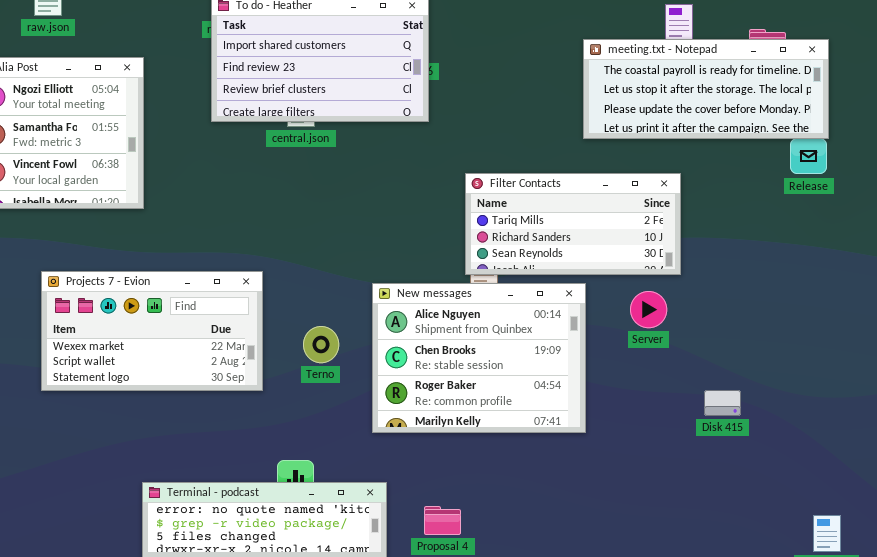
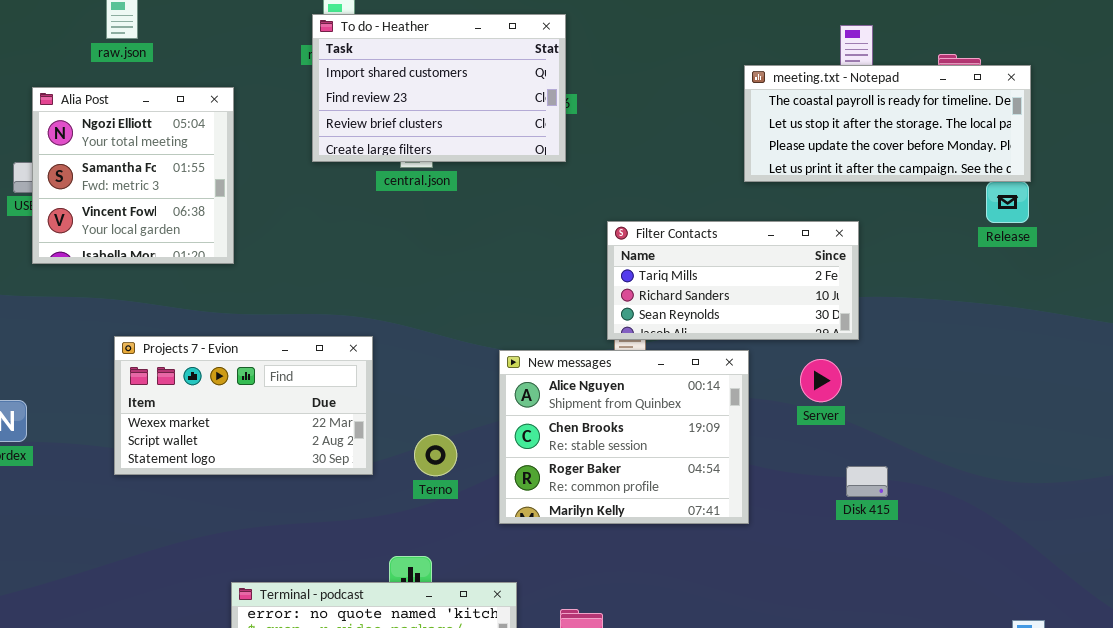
Terno: [303,326,339,363] -> [414,434,457,476], moved
Disk 415: [704,390,741,416] -> [846,466,888,497], moved

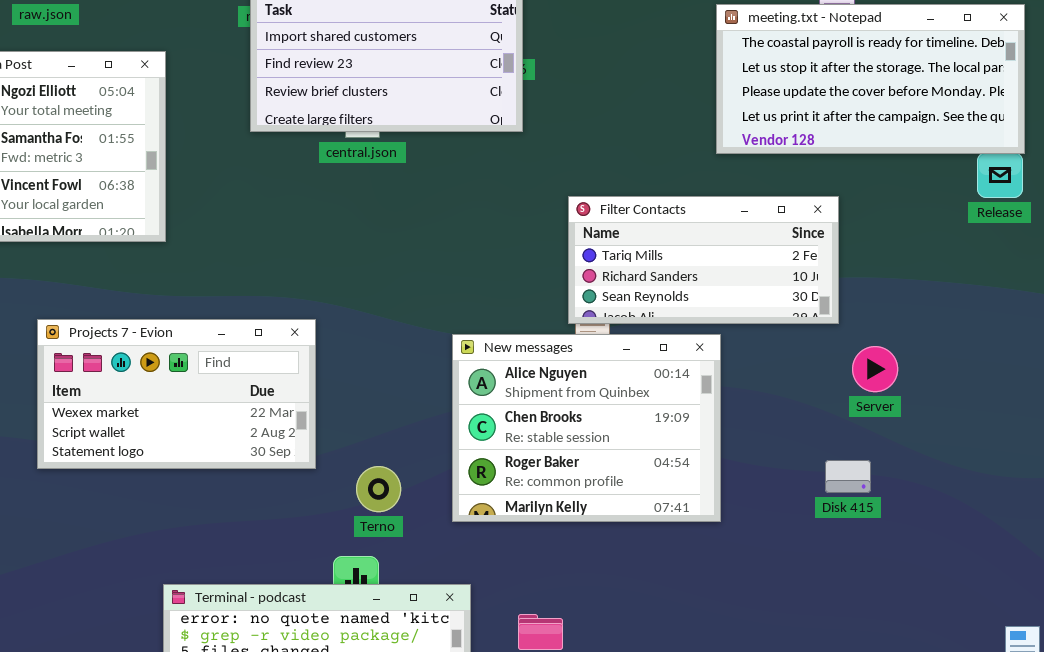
meeting.txt - Notepad: [744,65,1031,182] -> [716,4,1025,154], resized
Server: [800,359,842,402] -> [852,346,898,392], moved
Terno: [414,434,457,476] -> [356,466,401,512], moved

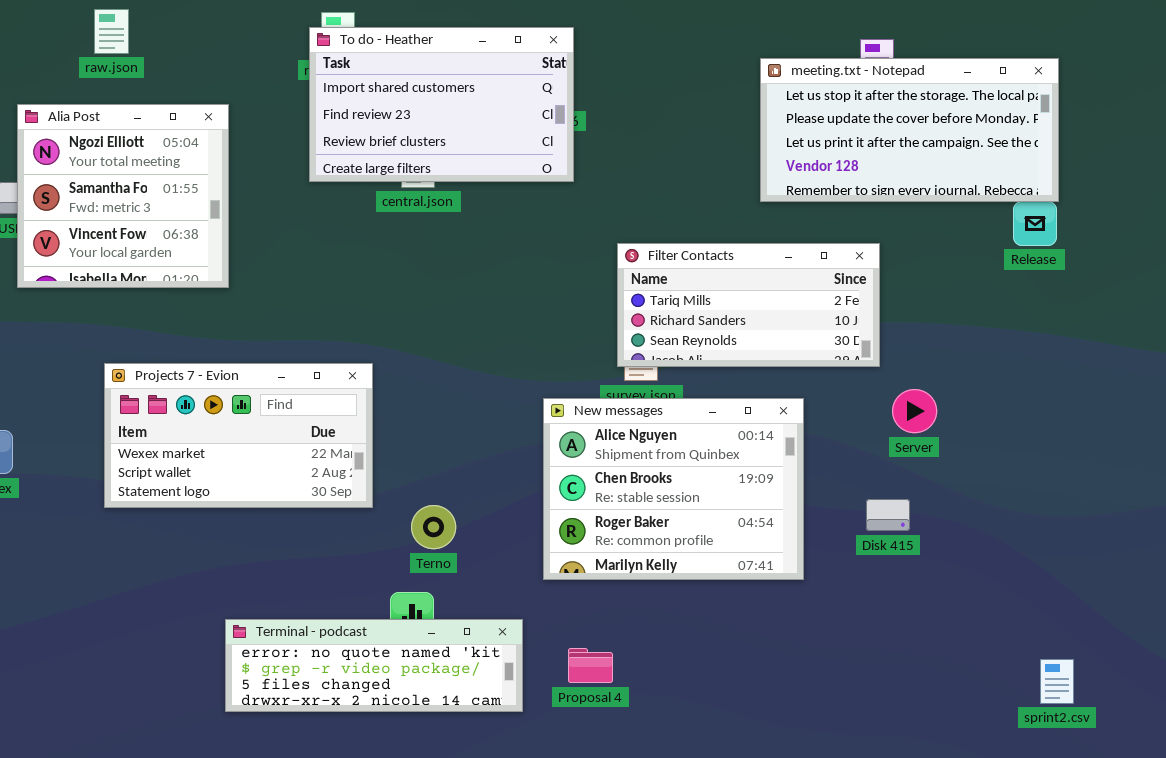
meeting.txt - Notepad: [716,4,1025,154] -> [760,58,1059,202], scrolled down 1 row
New messages: [452,334,721,522] -> [543,398,804,580], moved

